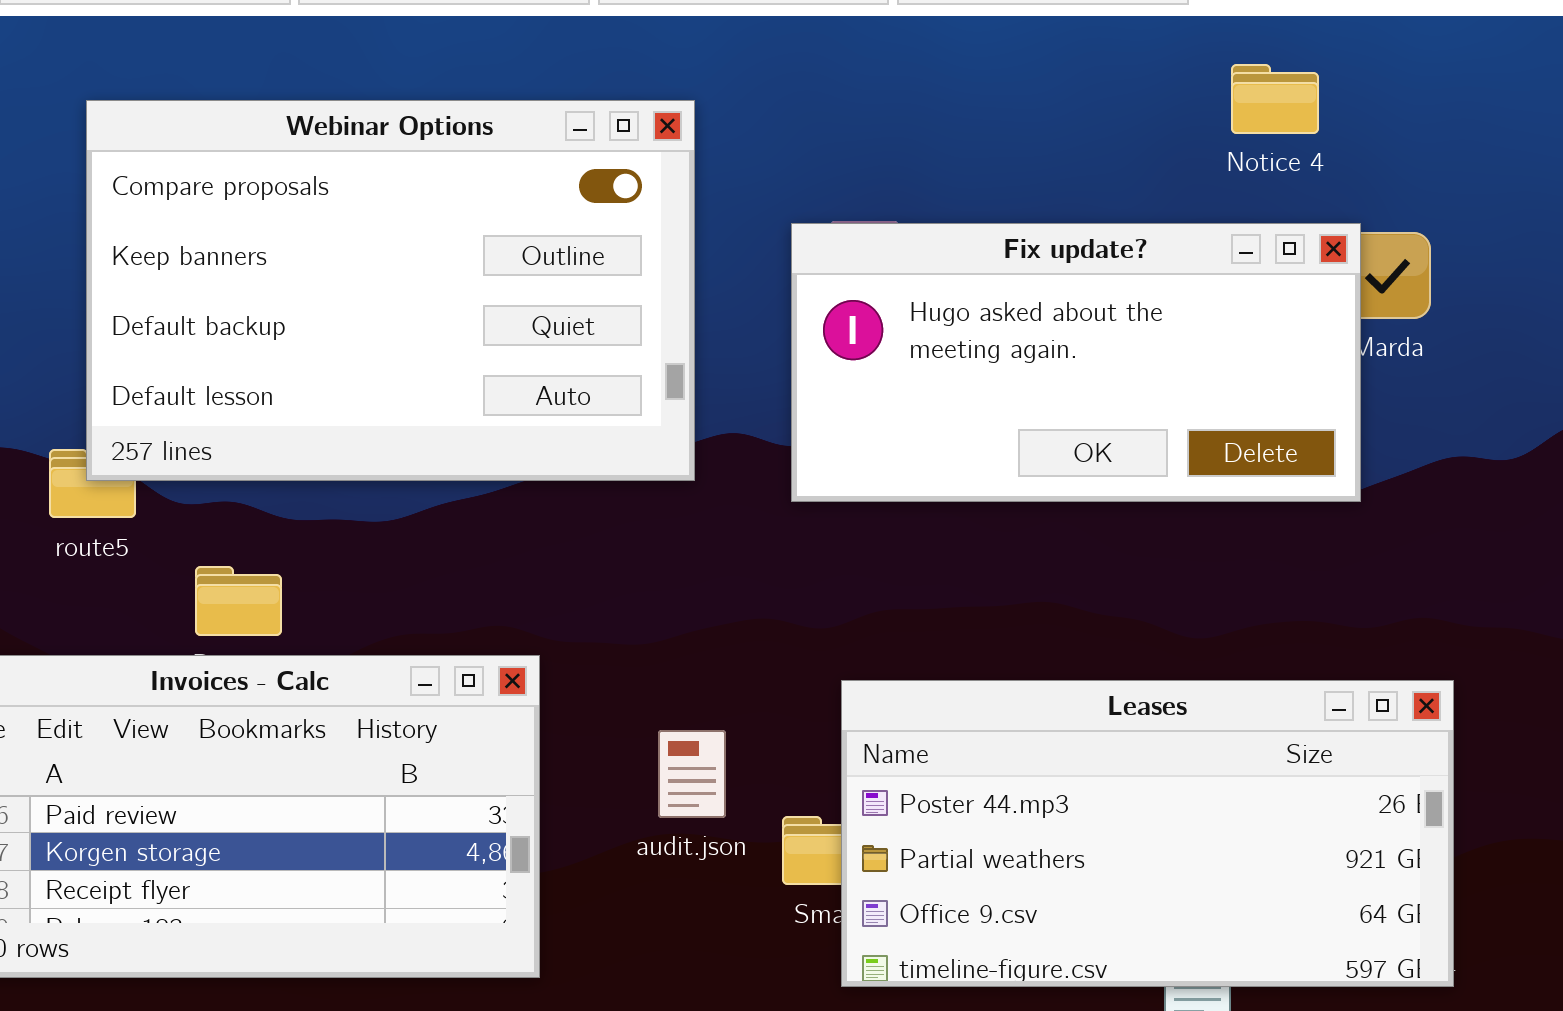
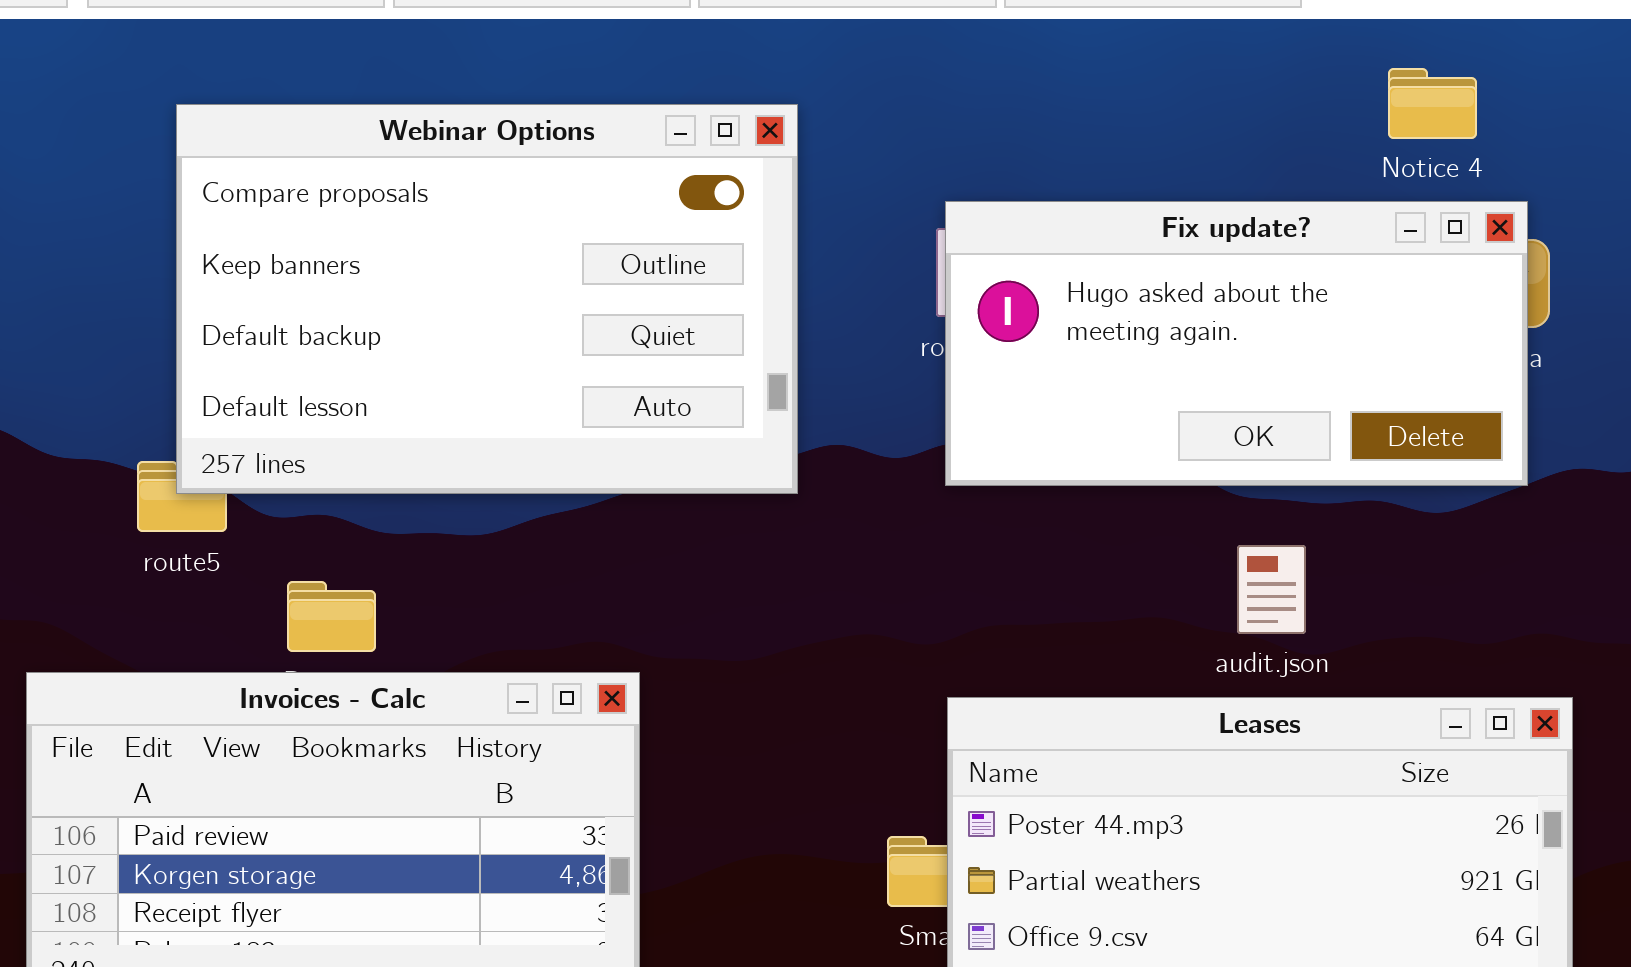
Notice 4: [1231,64,1319,134] -> [1388,68,1477,139], moved
Fix update?: [791,223,1361,502] -> [945,201,1528,486], moved
audit.json: [658,730,726,818] -> [1237,545,1306,634], moved

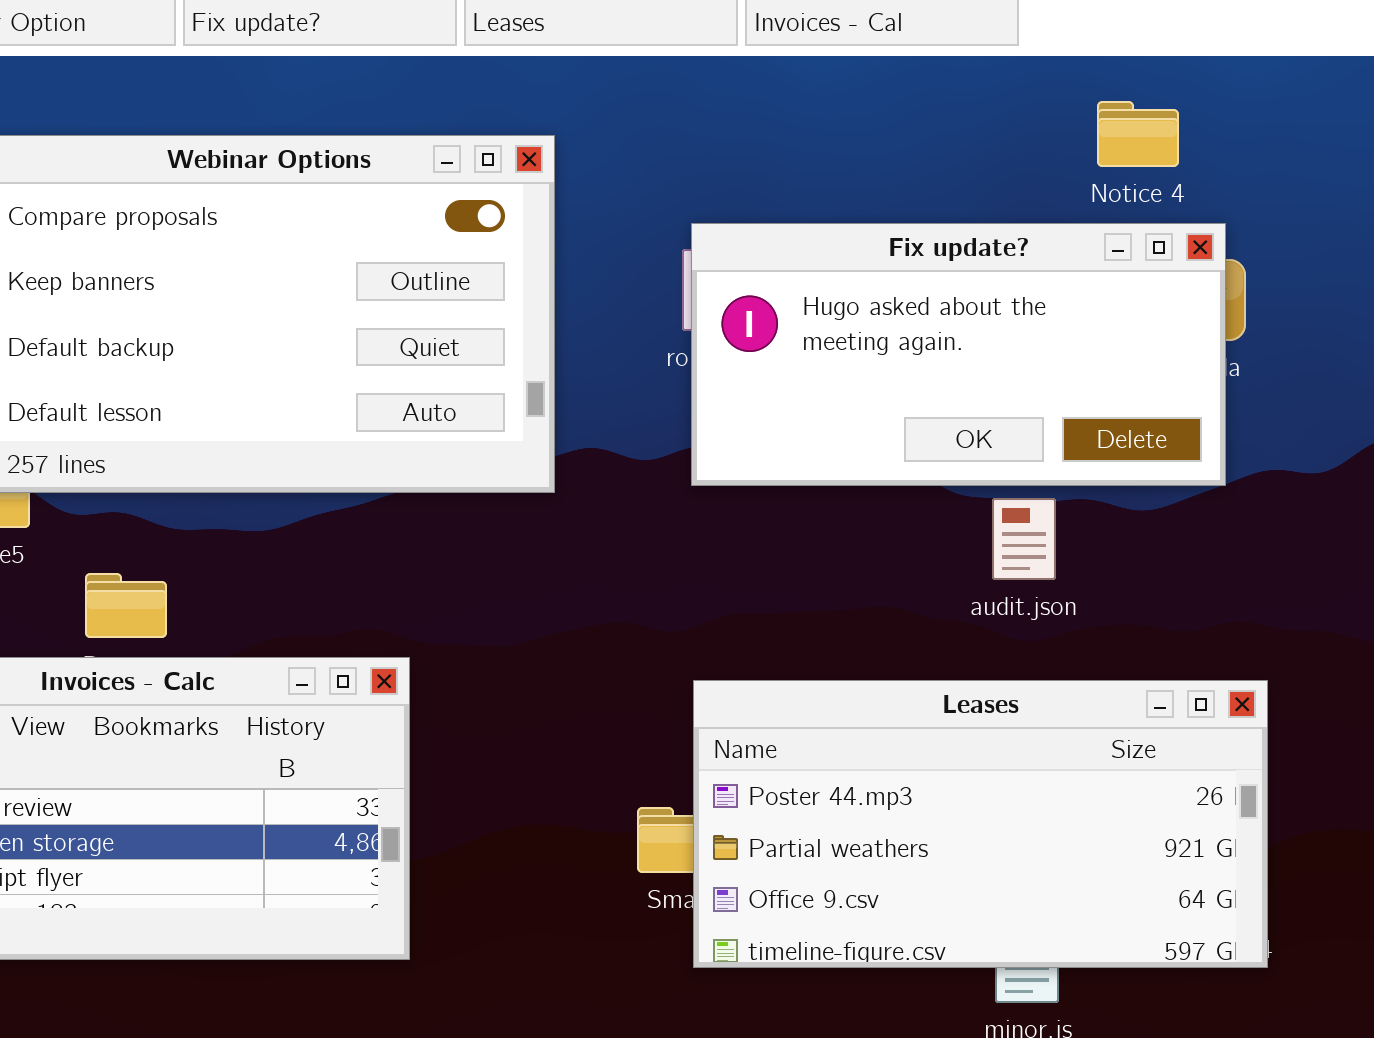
audit.json: [1237,545,1306,634] -> [992,498,1056,580], moved

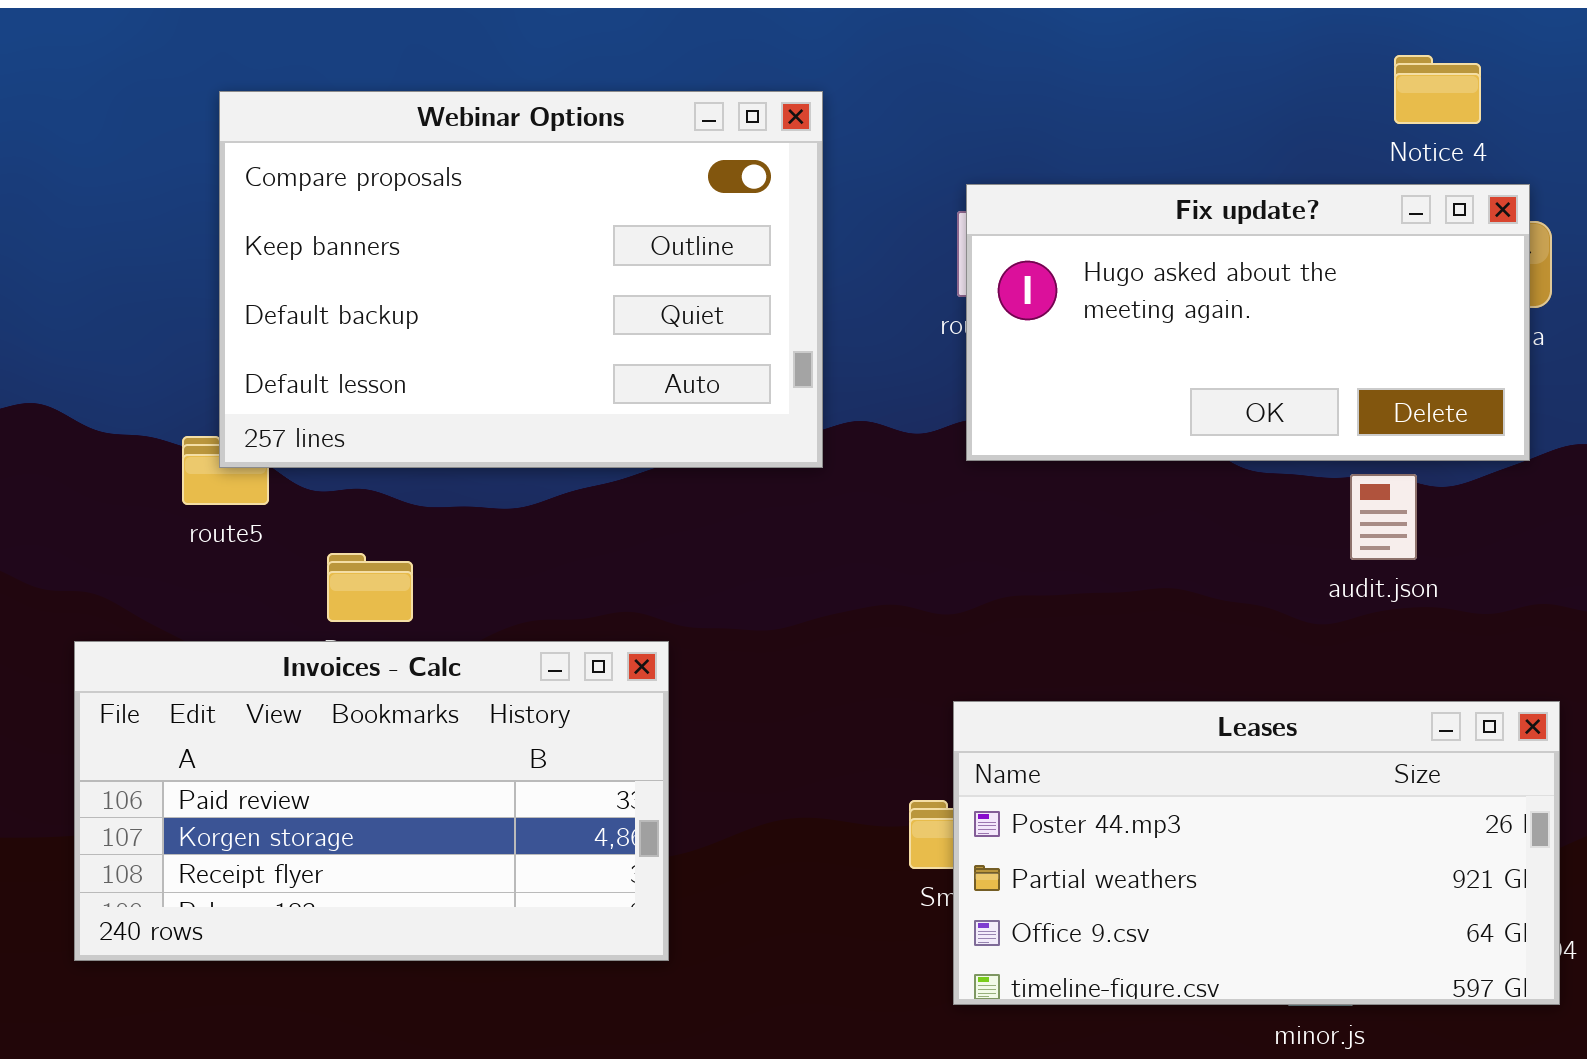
audit.json: [992,498,1056,580] -> [1350,474,1417,560], moved
Leases: [693,680,1268,968] -> [953,701,1560,1005], moved

